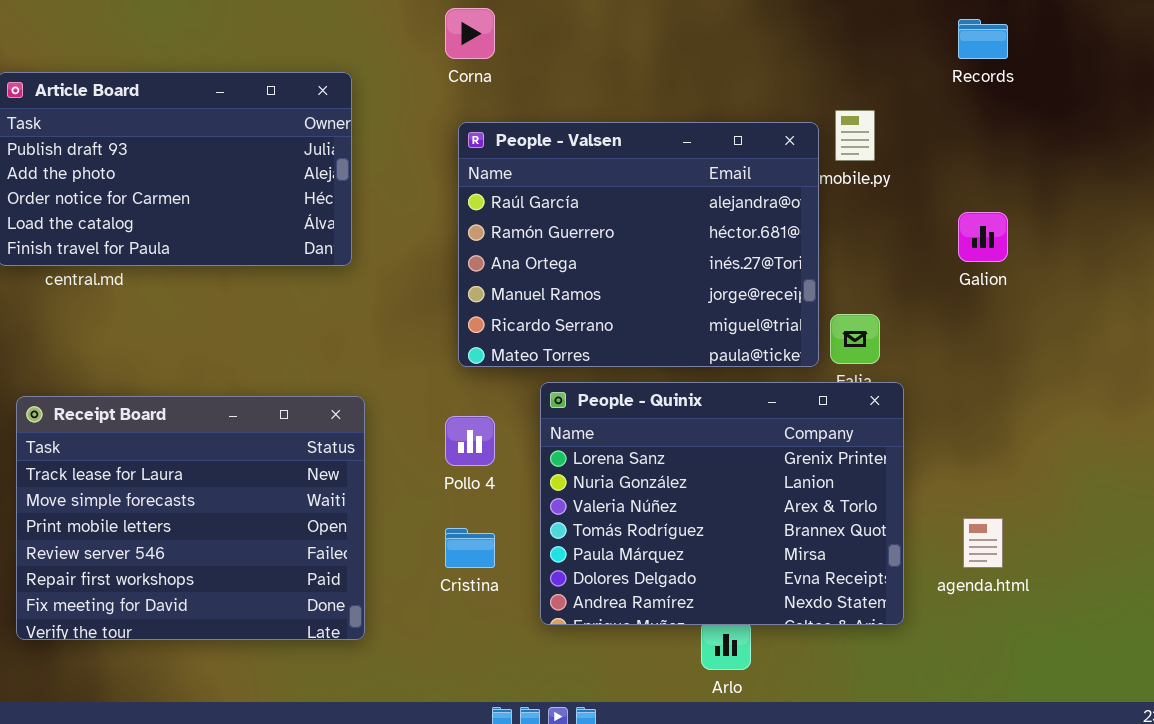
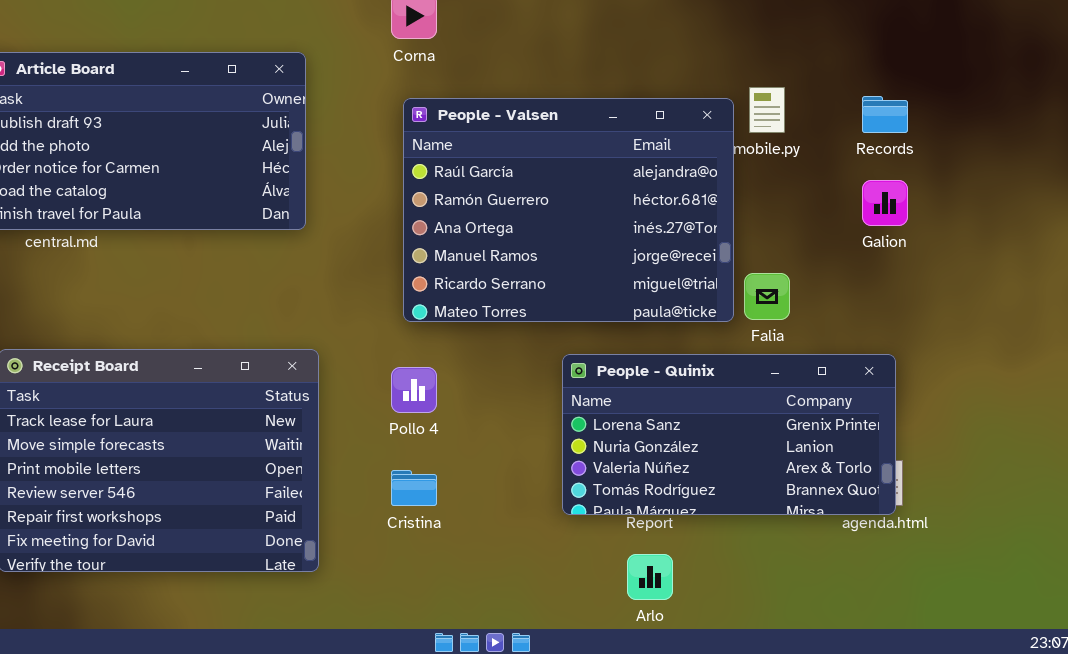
Records: [958,19,1008,59] -> [862,96,908,133], moved
People - Quinix: [540,382,904,625] -> [562,354,896,515], moved, resized

